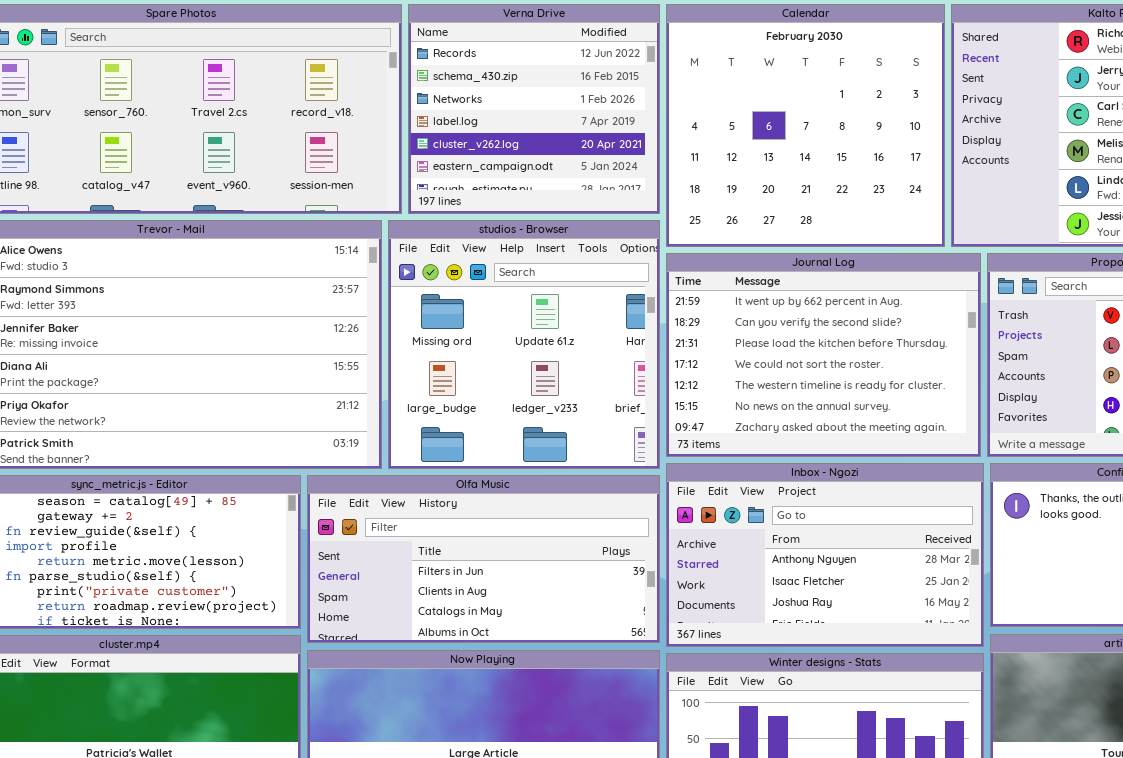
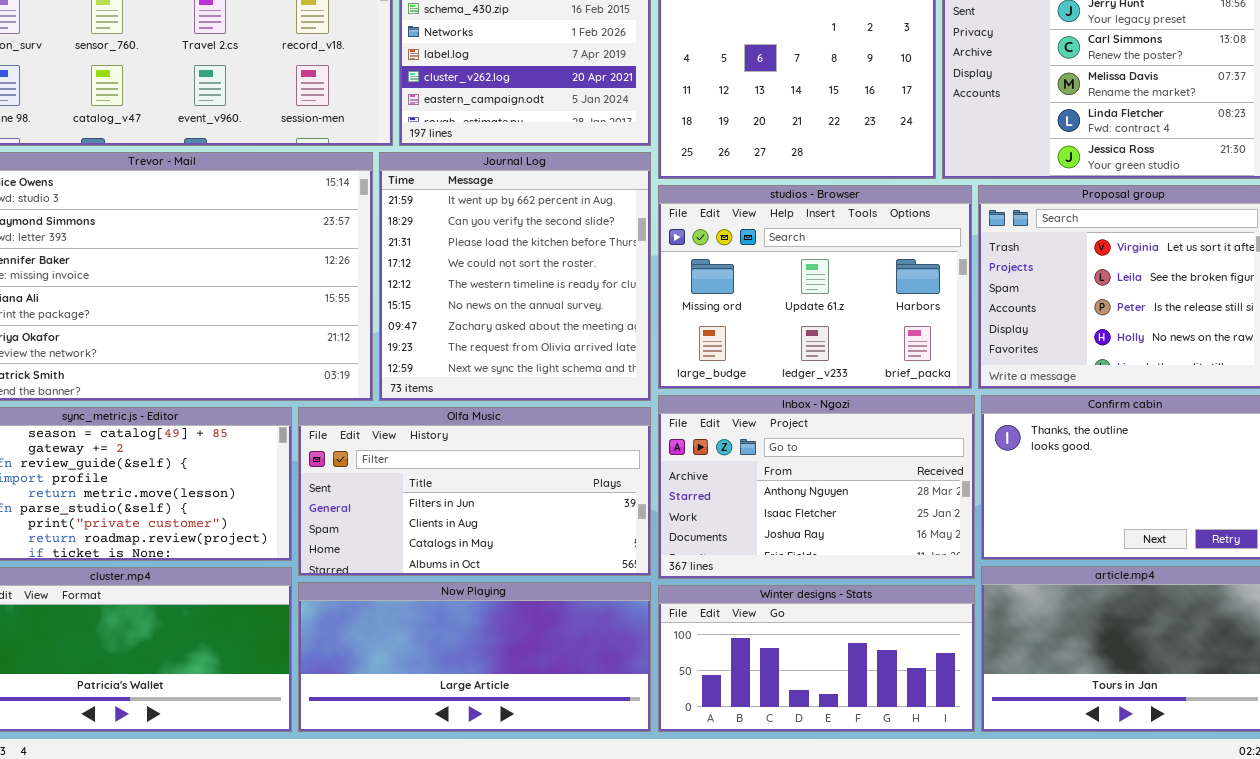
studios - Browser: [388,220,660,469] -> [658,185,972,389], moved, resized
Journal Log: [666,253,981,457] -> [379,152,651,401], moved, resized

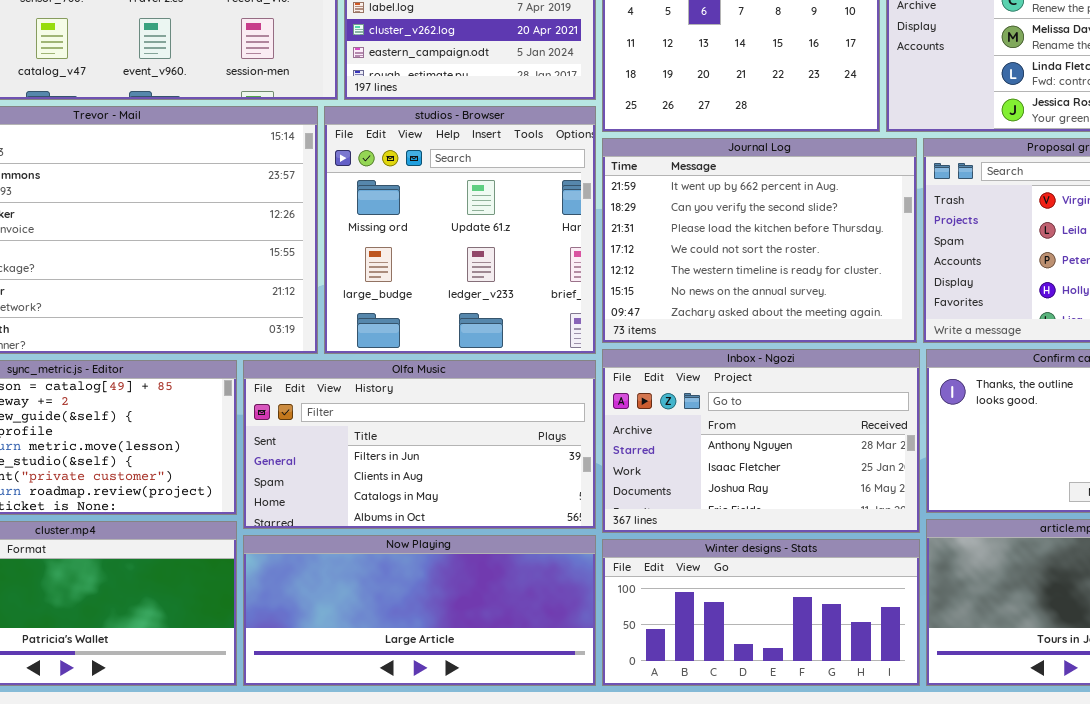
Journal Log: [379,152,651,401] -> [602,138,917,343], moved, resized
studios - Browser: [658,185,972,389] -> [324,106,596,354], moved, resized

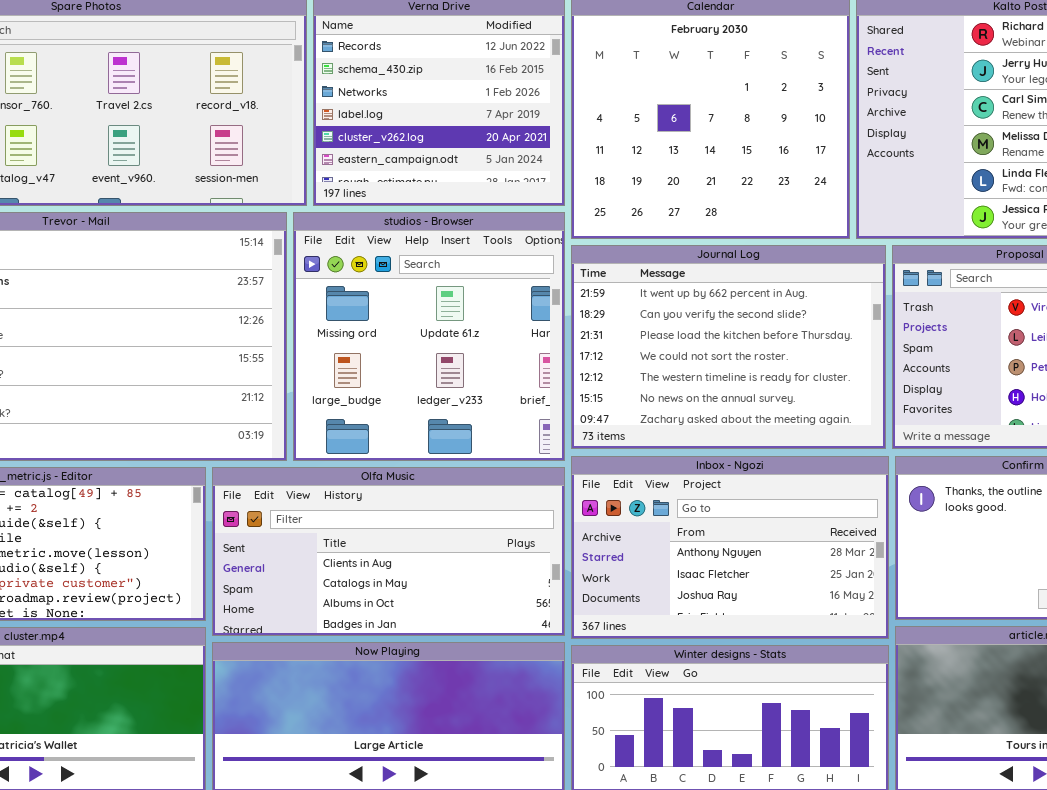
Olfa Music: [243,360,596,529] -> [212,467,565,636], scrolled down 1 row

